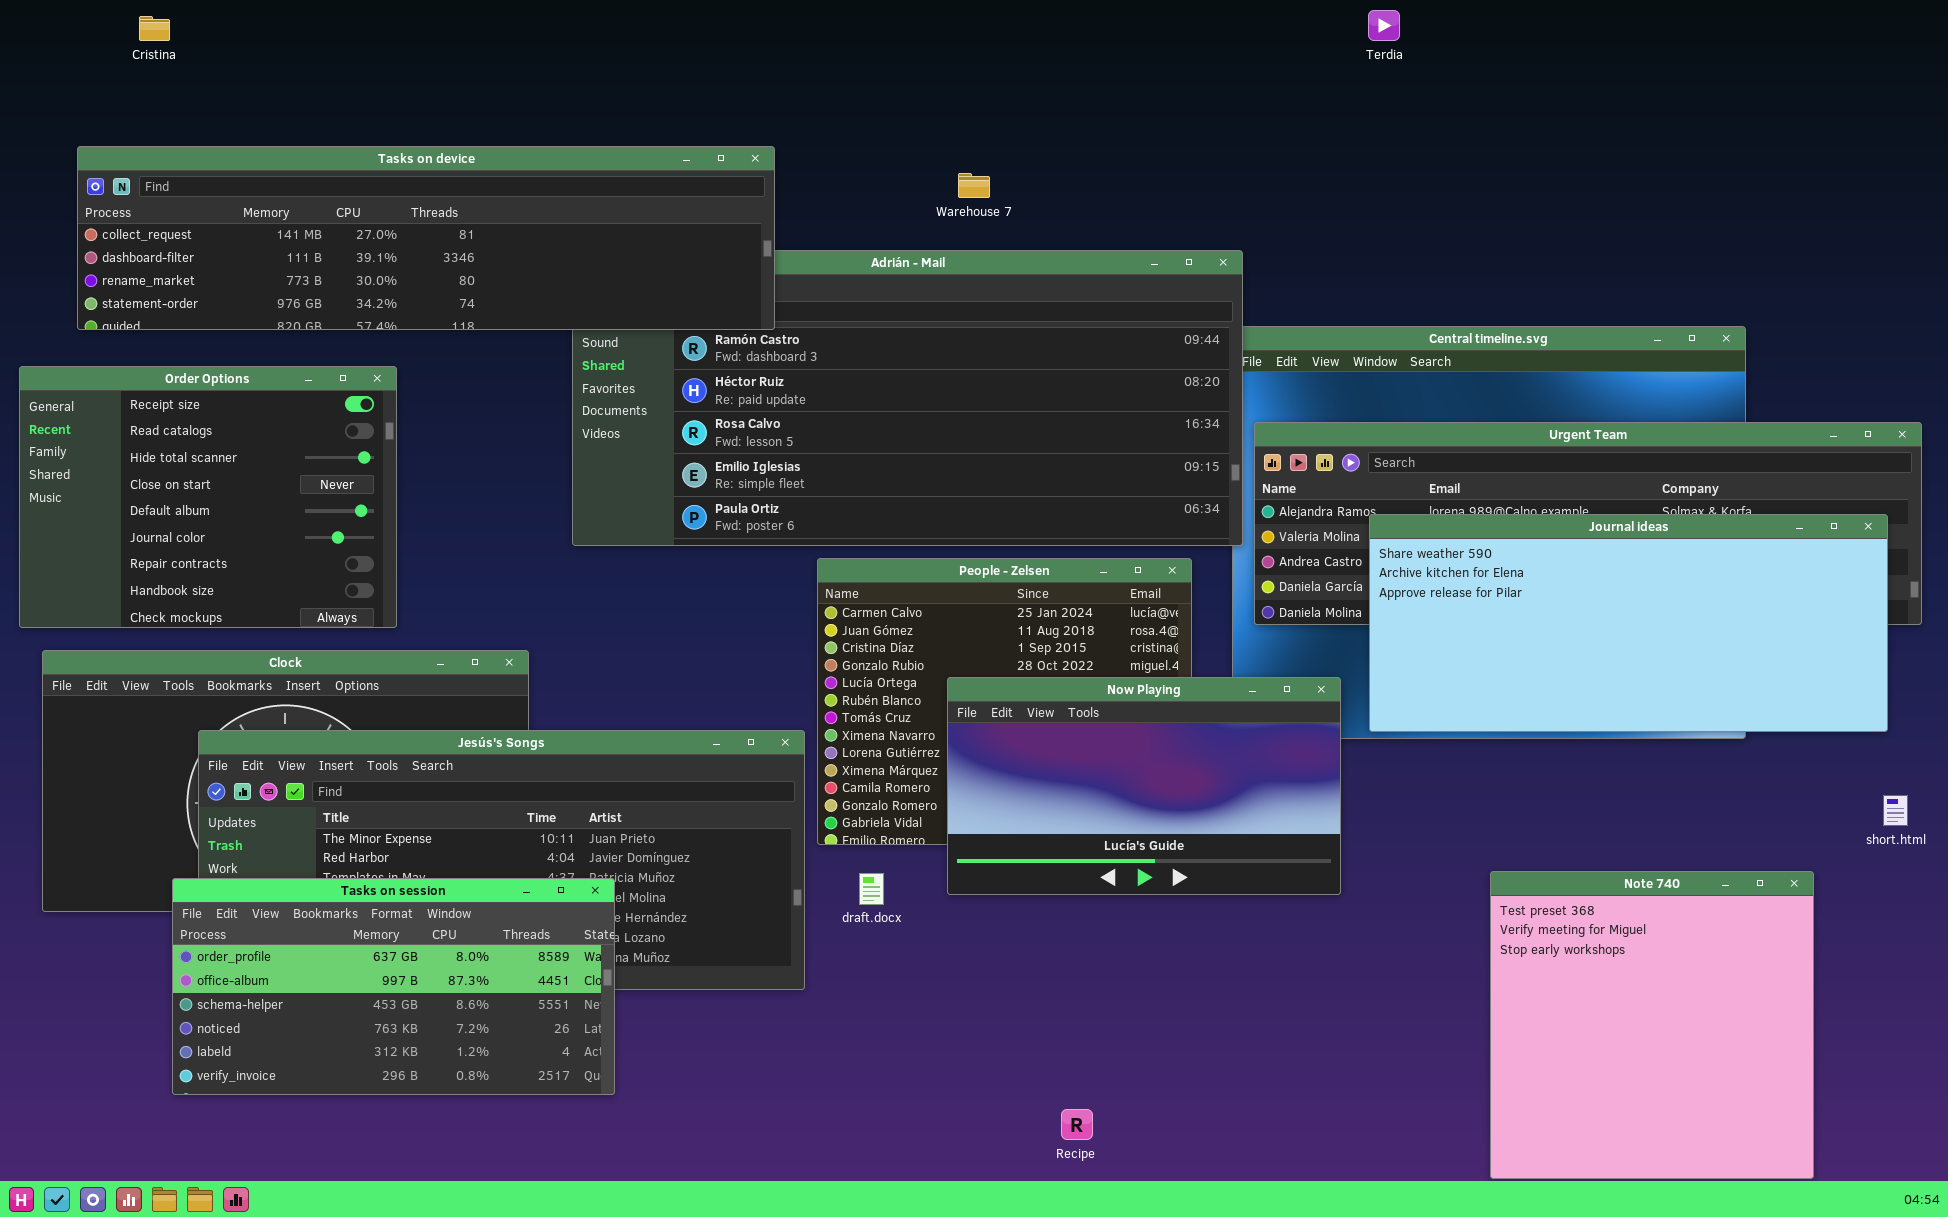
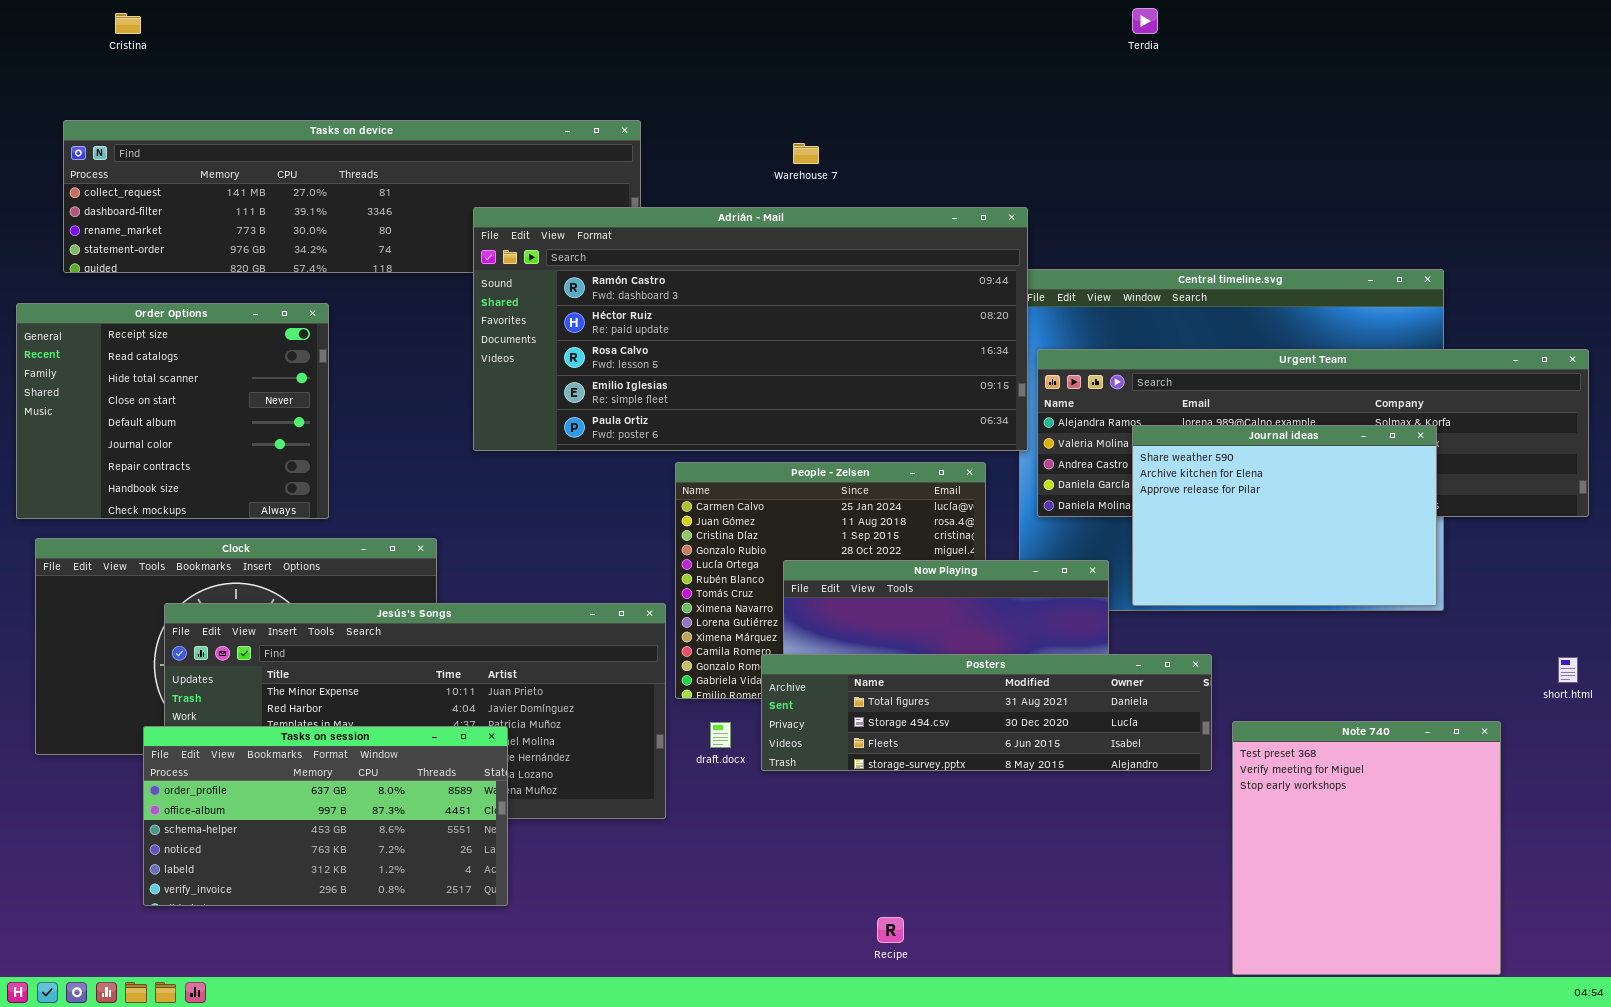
Adrián - Mail: [572,250,1243,546] -> [473,207,1028,451], raised
Journal ideas: [1369,514,1888,732] -> [1132,425,1437,606], resized
Posters: none -> [761,654,1212,771], opened

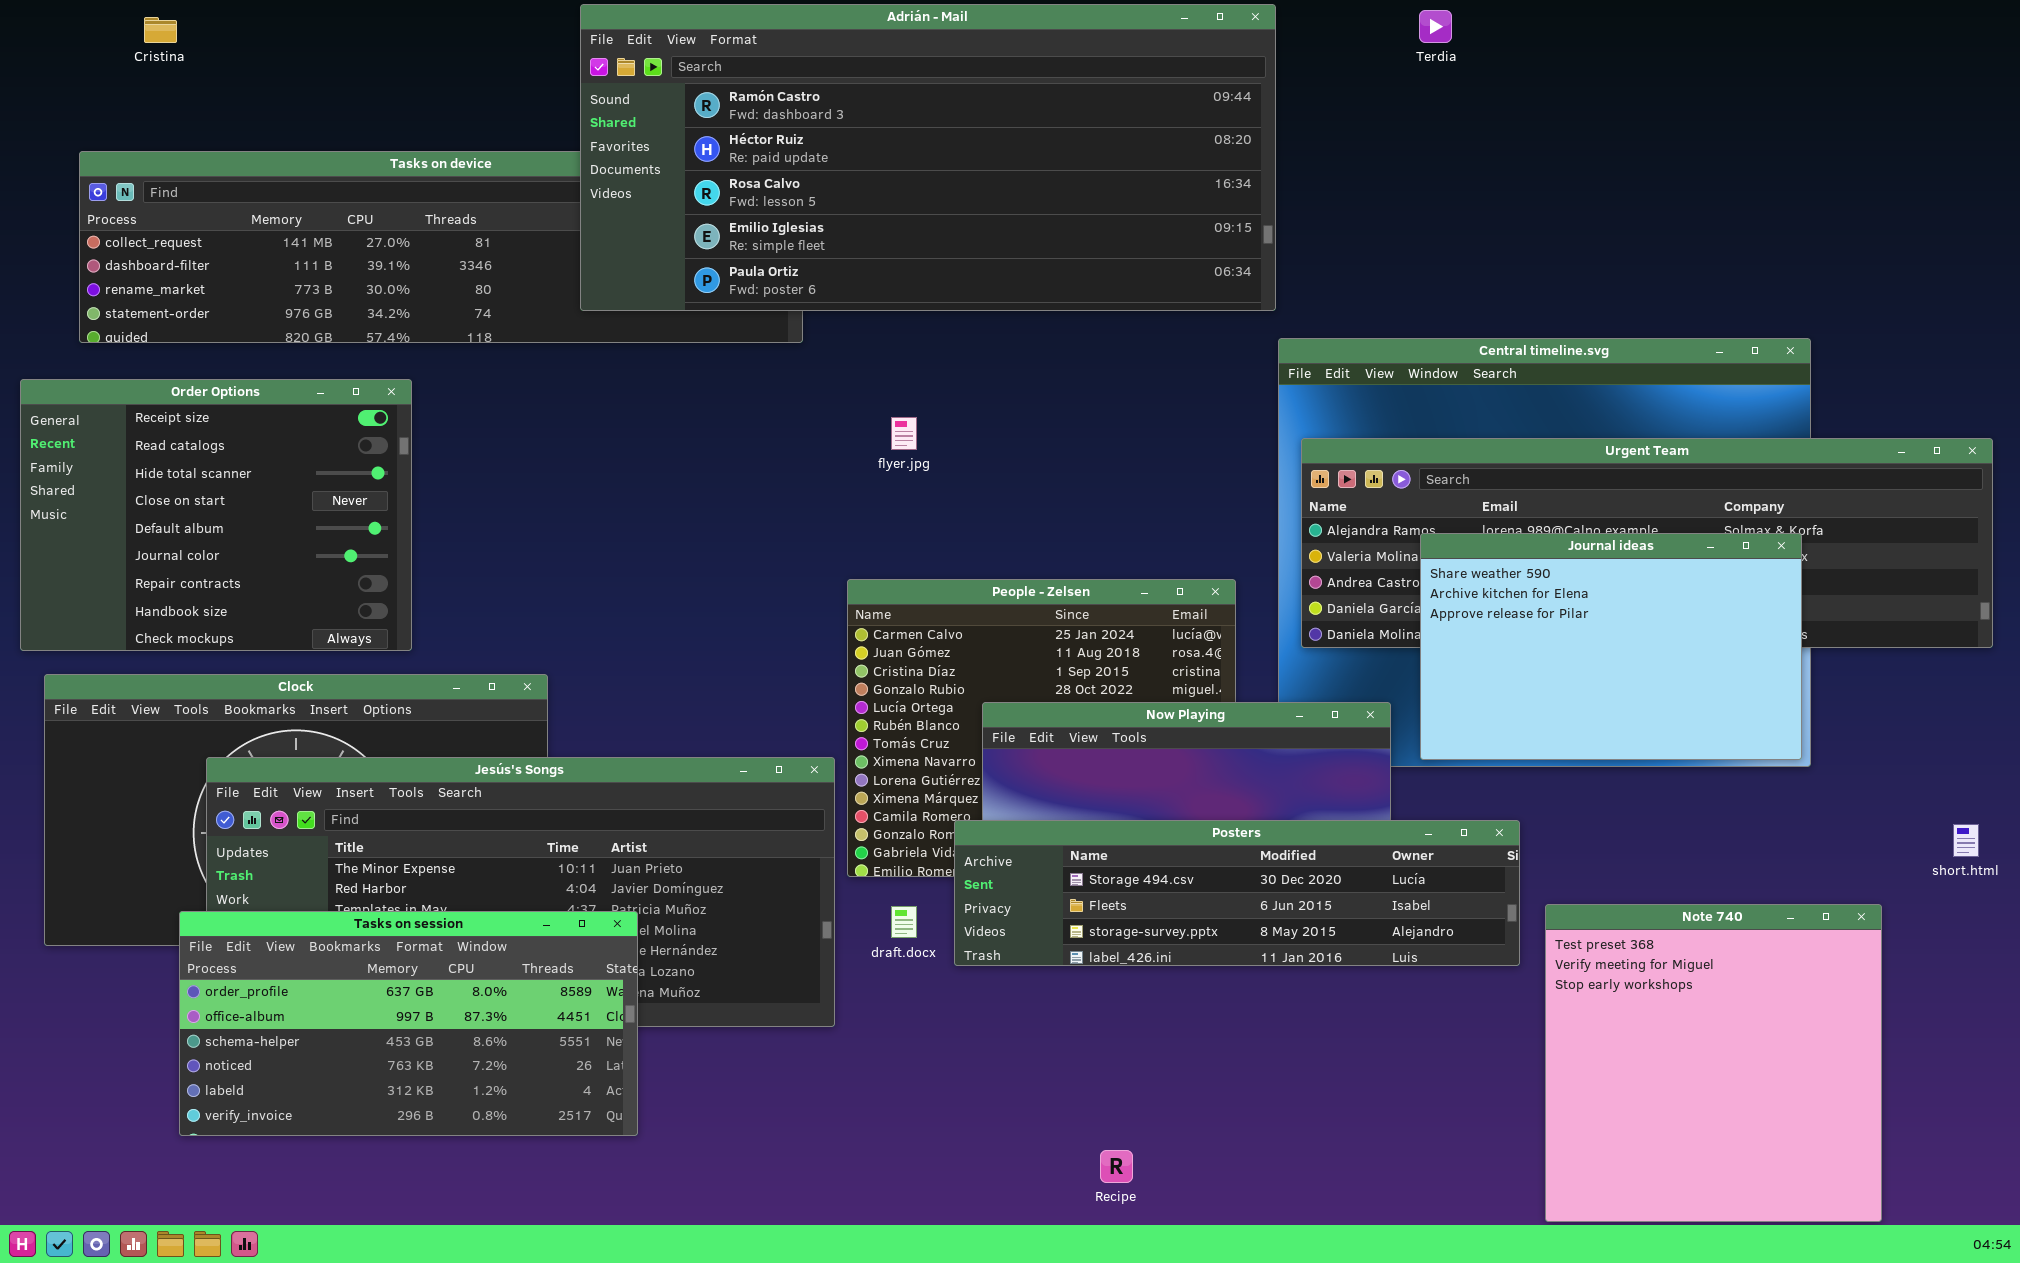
Adrián - Mail: [473,207,1028,451] -> [580,4,1276,311], moved
Posters: [761,654,1212,771] -> [954,820,1520,966], scrolled down 1 row

